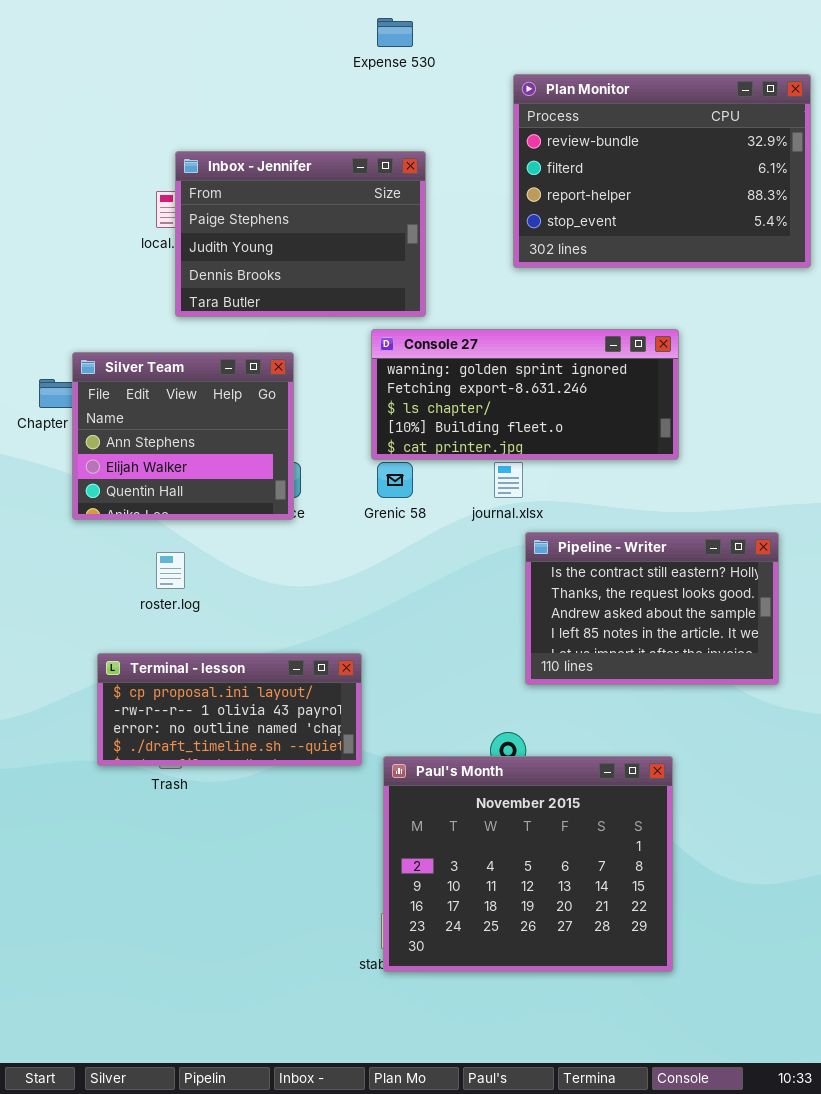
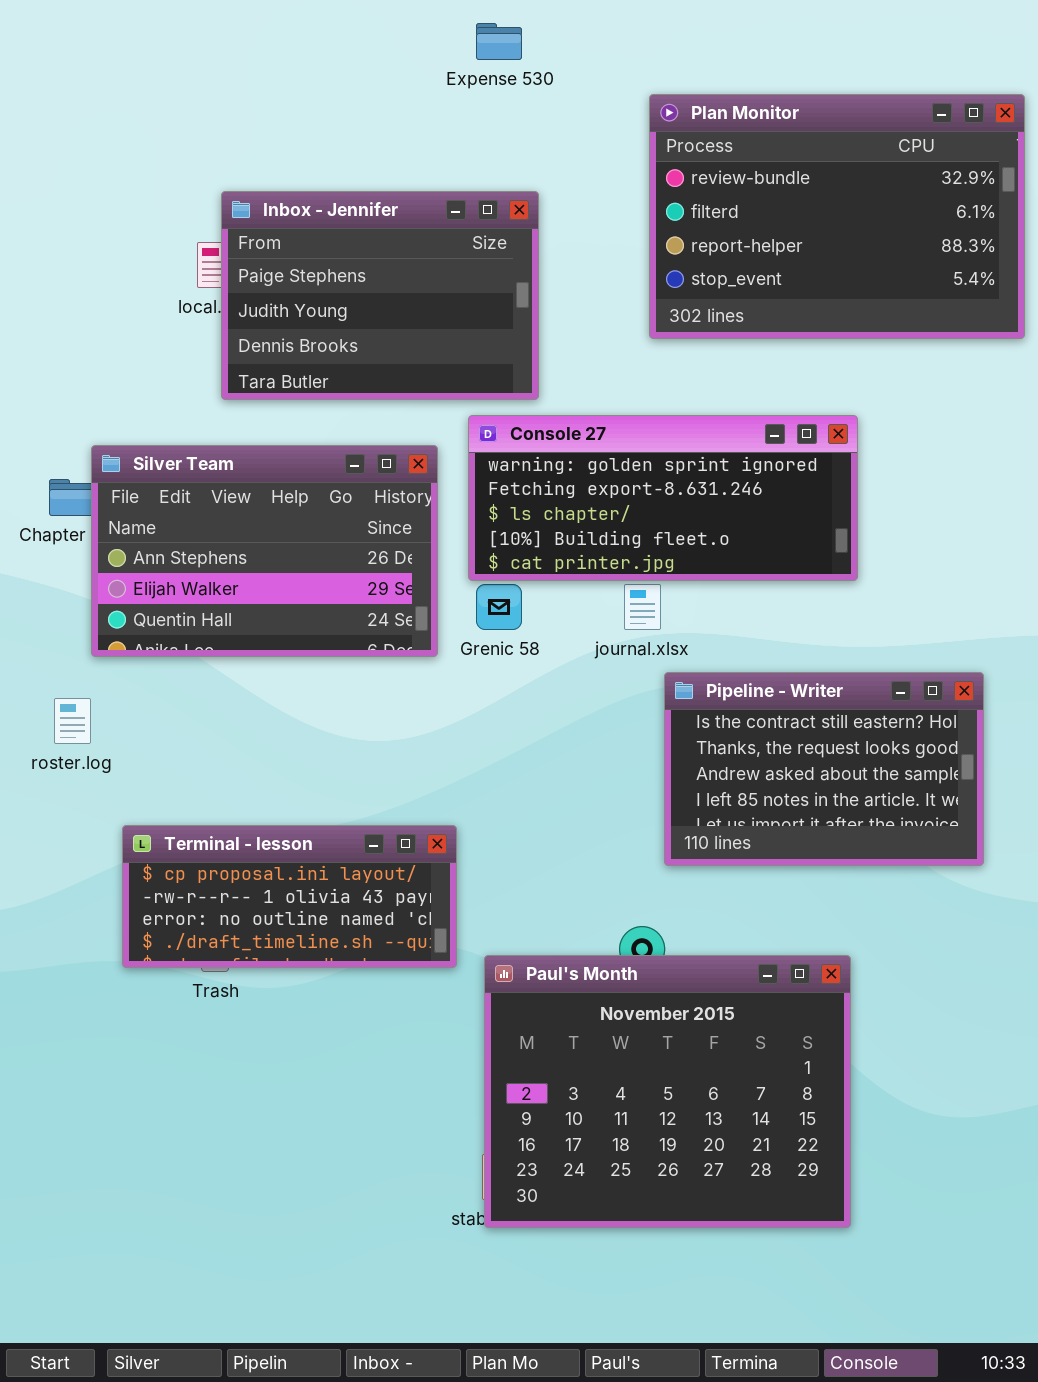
Silver Team: [72,352,294,520] -> [91,445,438,657], resized
roster.log: [156,552,185,589] -> [54,698,91,744], moved

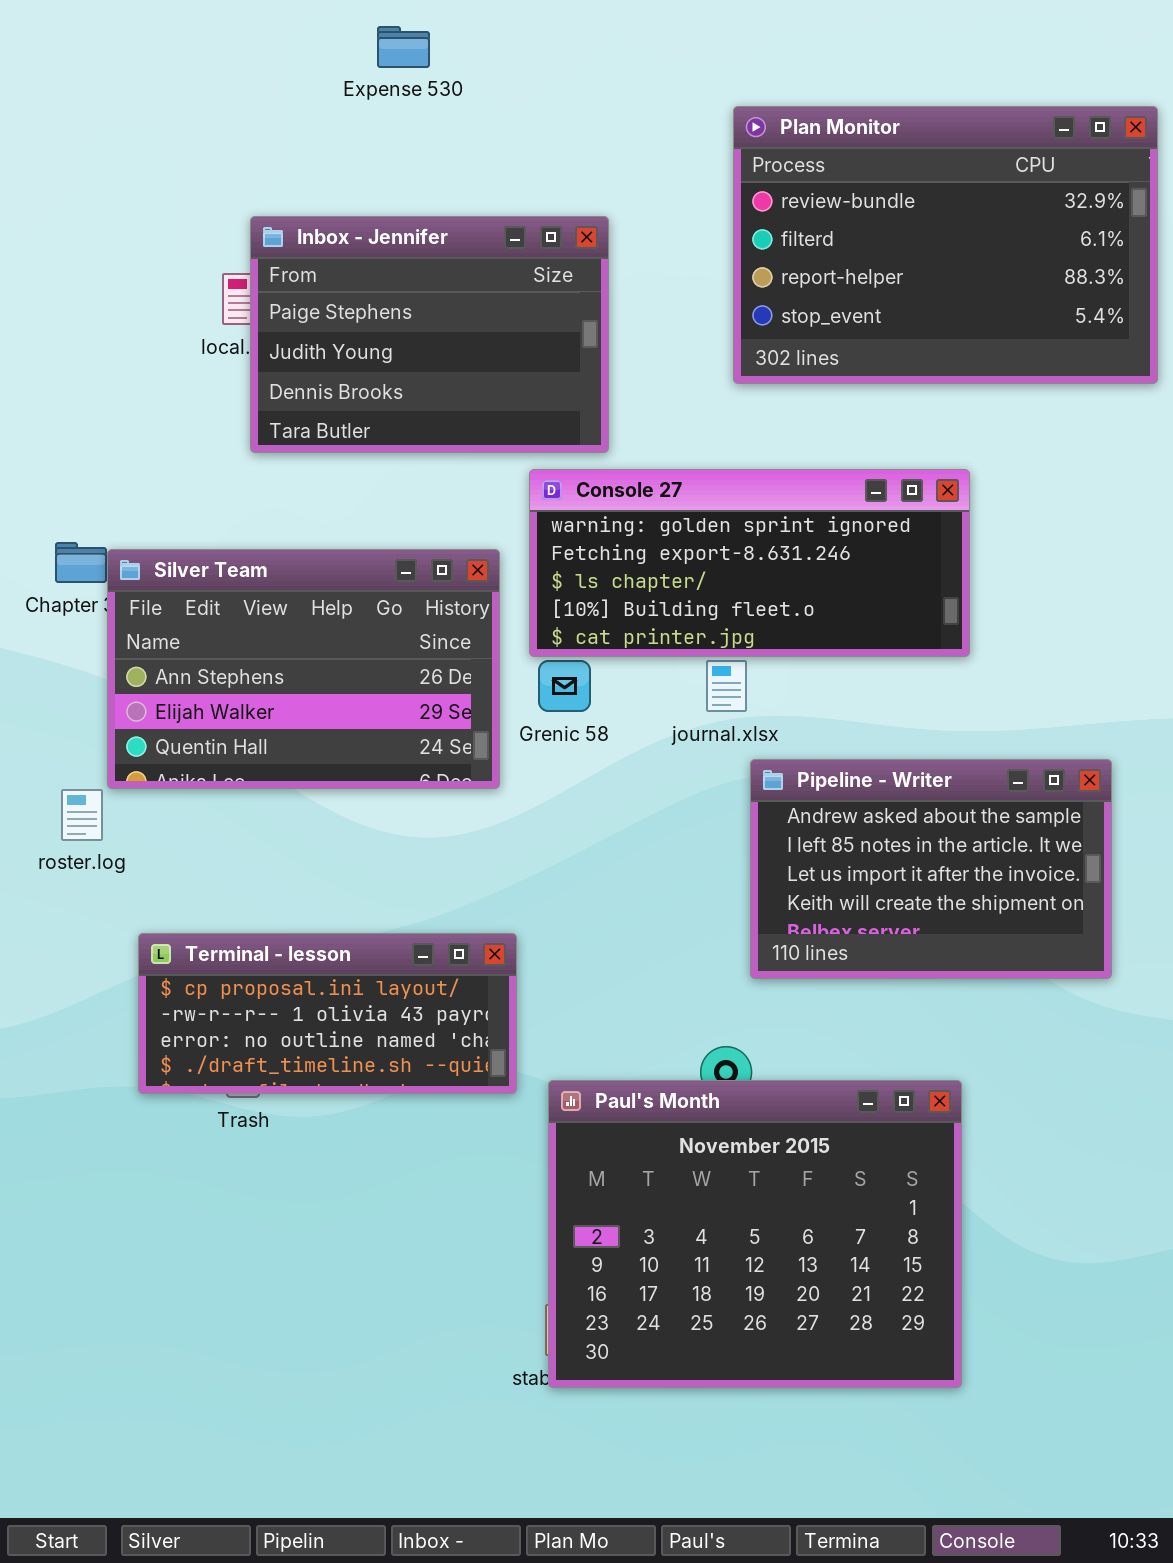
Expense 530: [476,23,522,60] -> [377,26,430,68], moved
Silver Team: [91,445,438,657] -> [107,549,500,789], moved
Pipeline - Writer: [664,672,984,866] -> [750,759,1112,979], scrolled down 2 rows

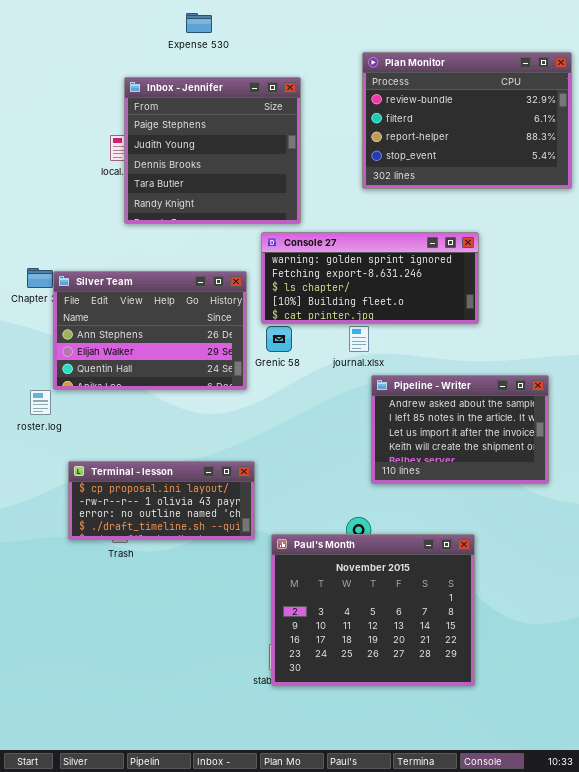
Inbox - Jennifer: [250,216,609,453] -> [124,77,301,224], resized

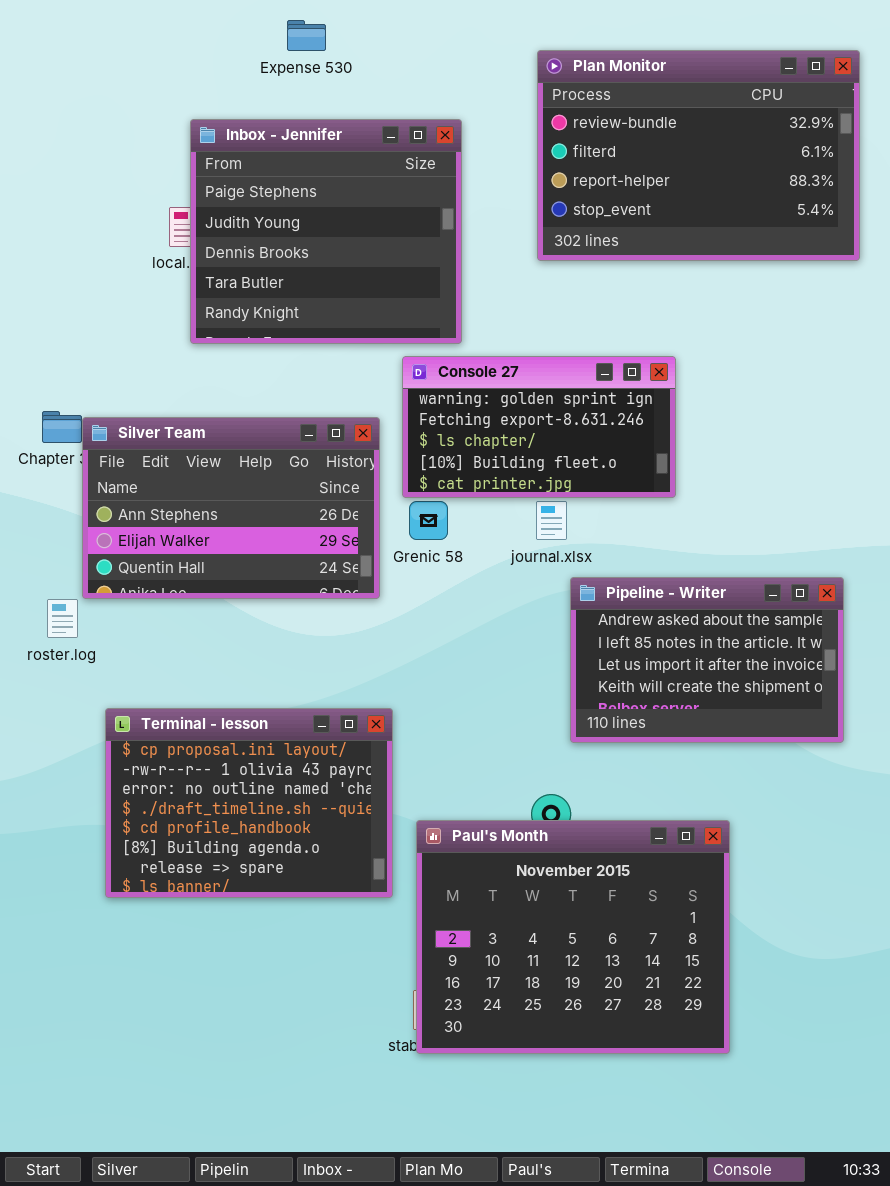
Plan Monitor: [362,52,572,189] -> [537,50,860,261], moved
Console 27: [261,232,479,324] -> [402,356,676,498], resized
Terminal - lesson: [68,461,255,540] -> [105,708,393,898], resized

